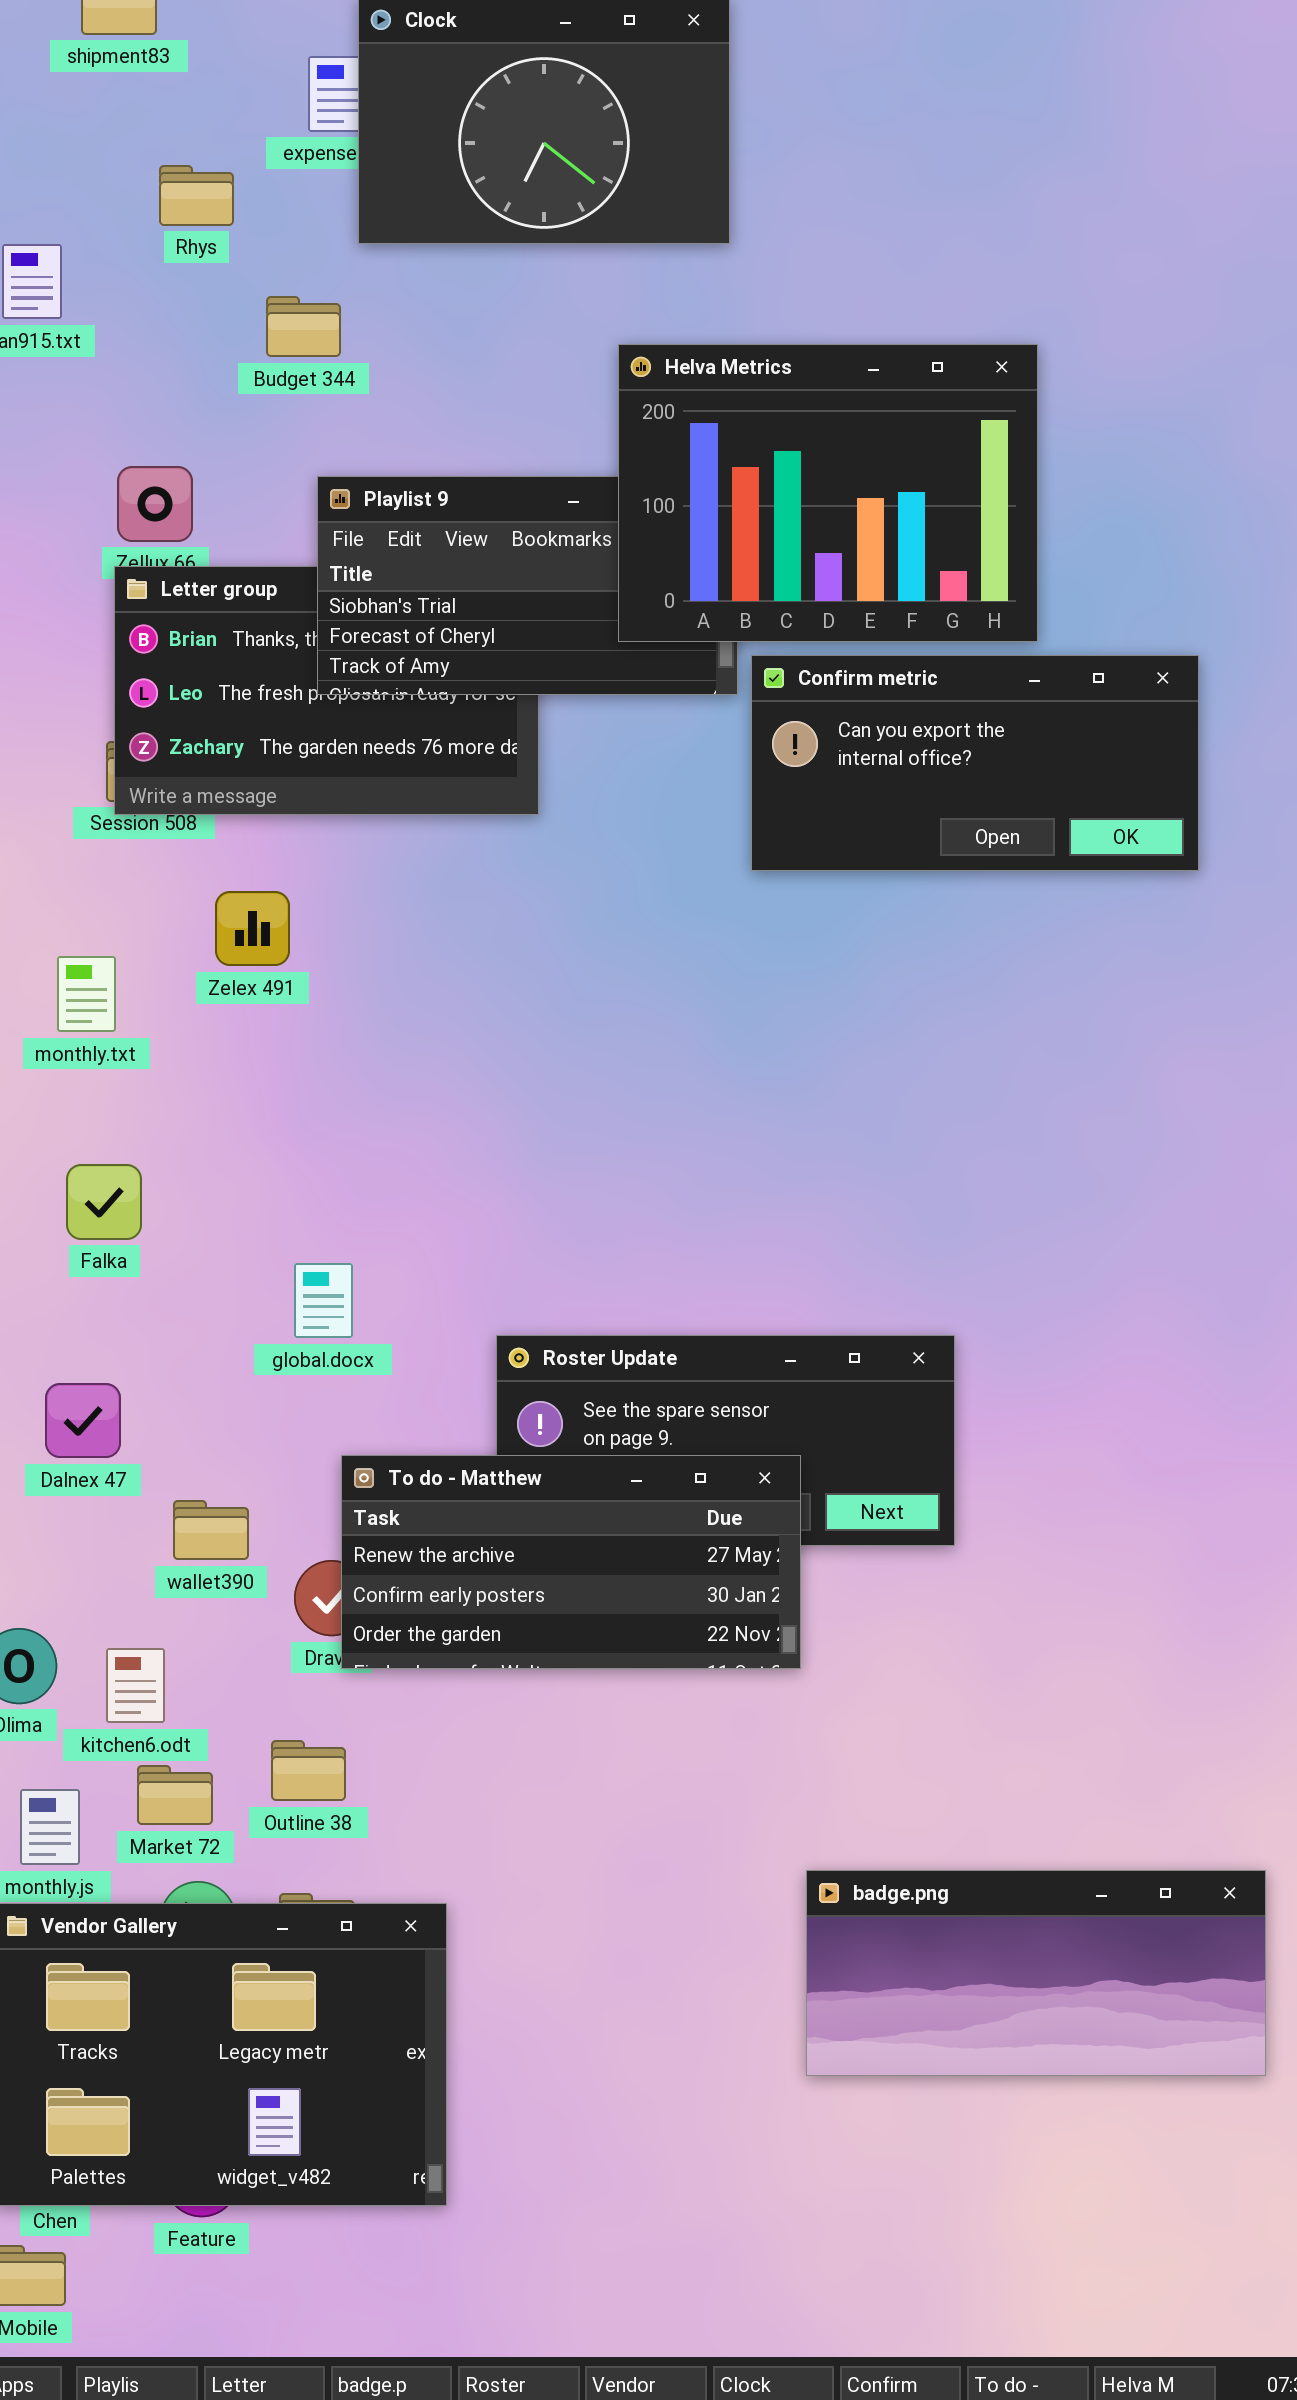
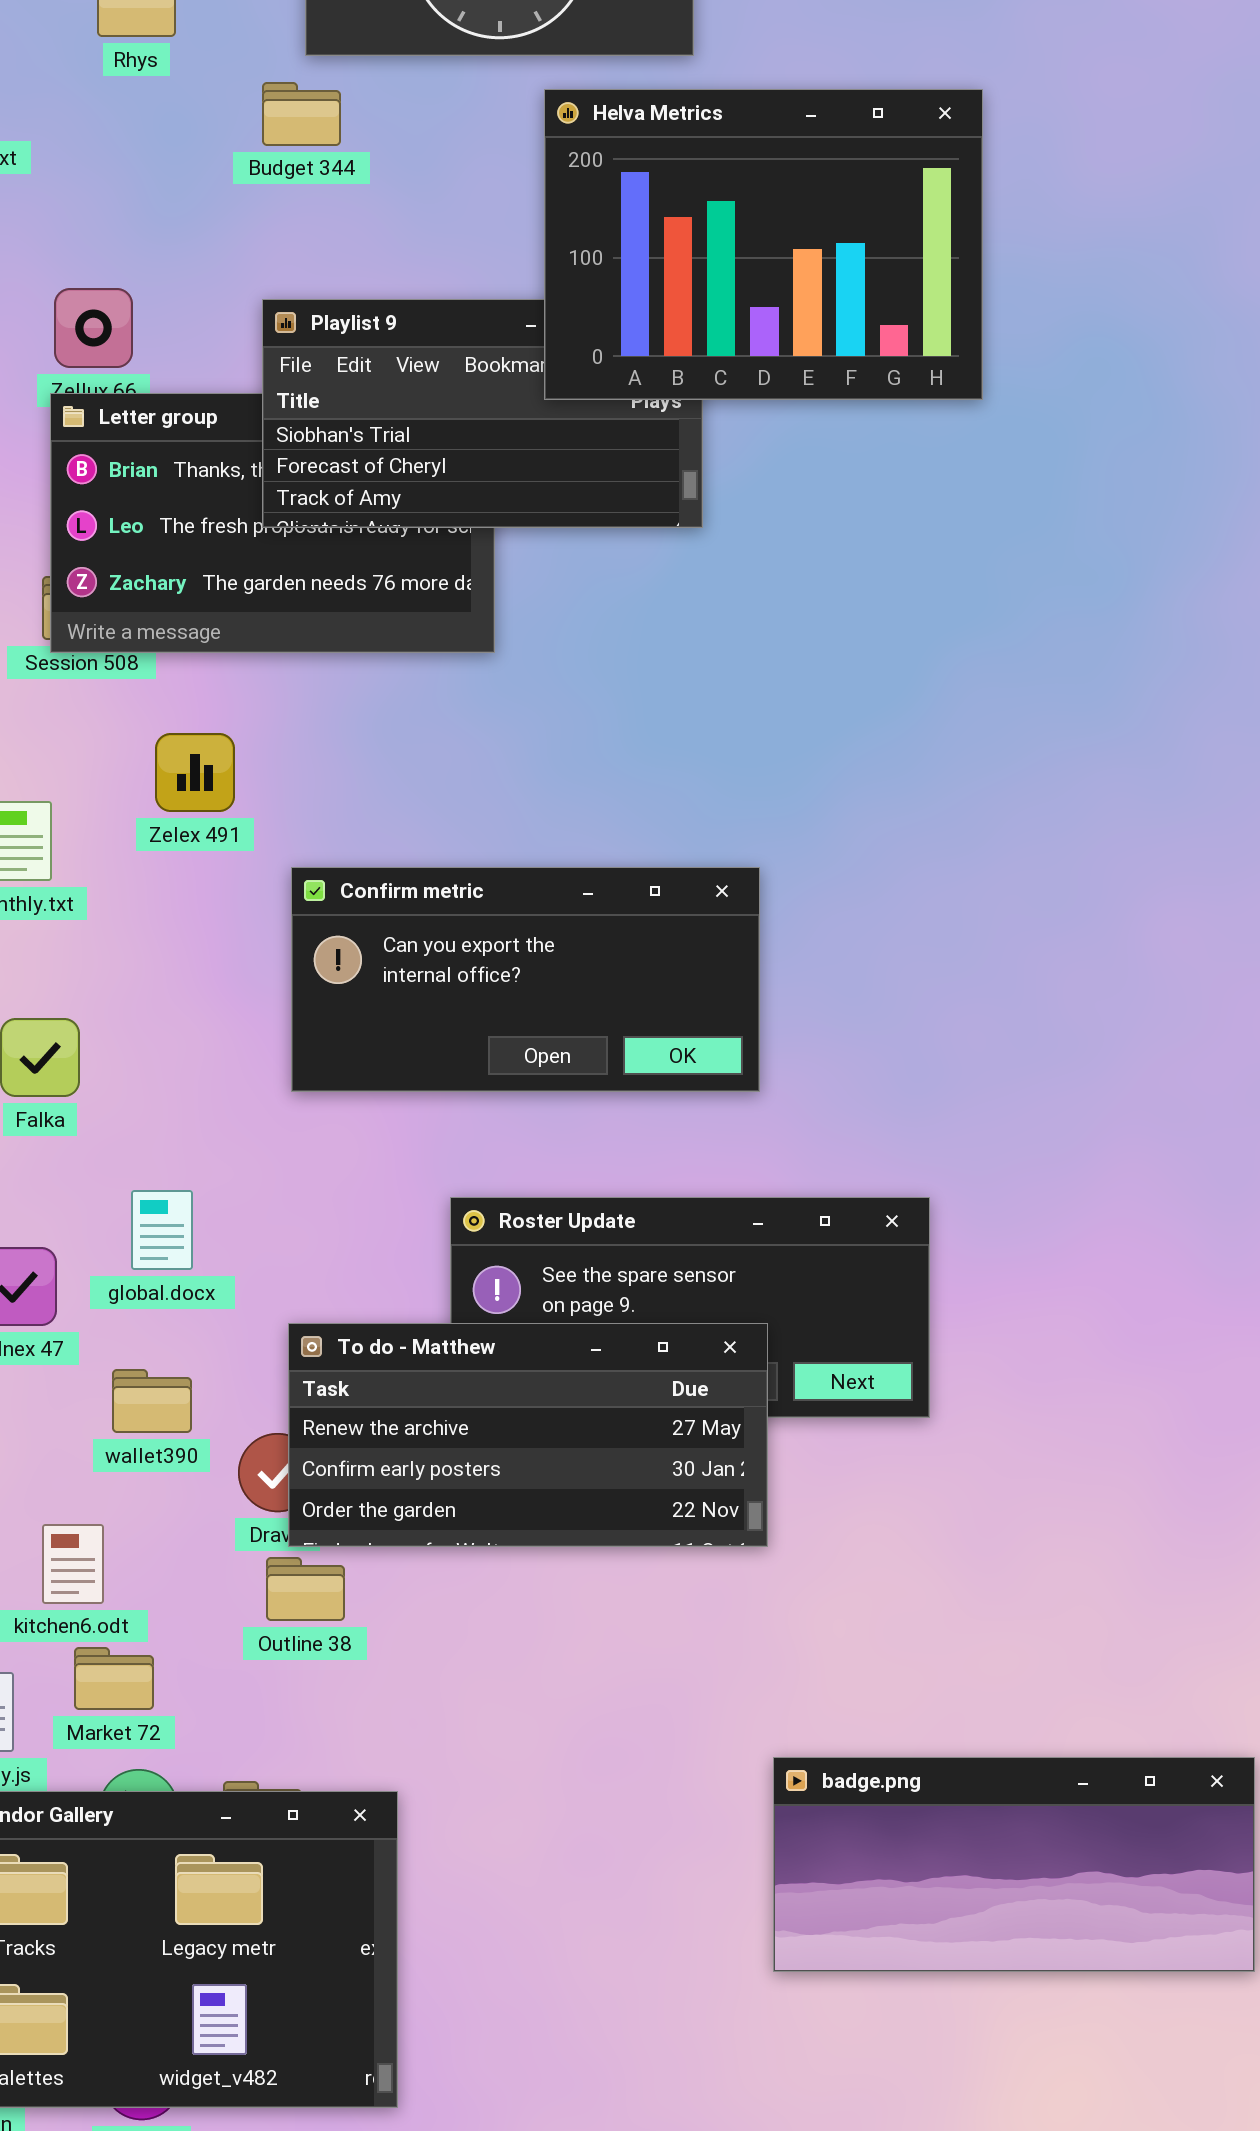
Budget 344: [266,296,341,357] -> [262,82,341,146], moved
Helva Metrics: [618,344,1038,642] -> [544,89,983,400], moved
Confirm metric: [751,655,1199,871] -> [291,867,760,1092], moved
global.docx: [294,1263,353,1338] -> [131,1190,193,1270], moved
Outline 38: [271,1740,346,1801] -> [266,1557,345,1621], moved

